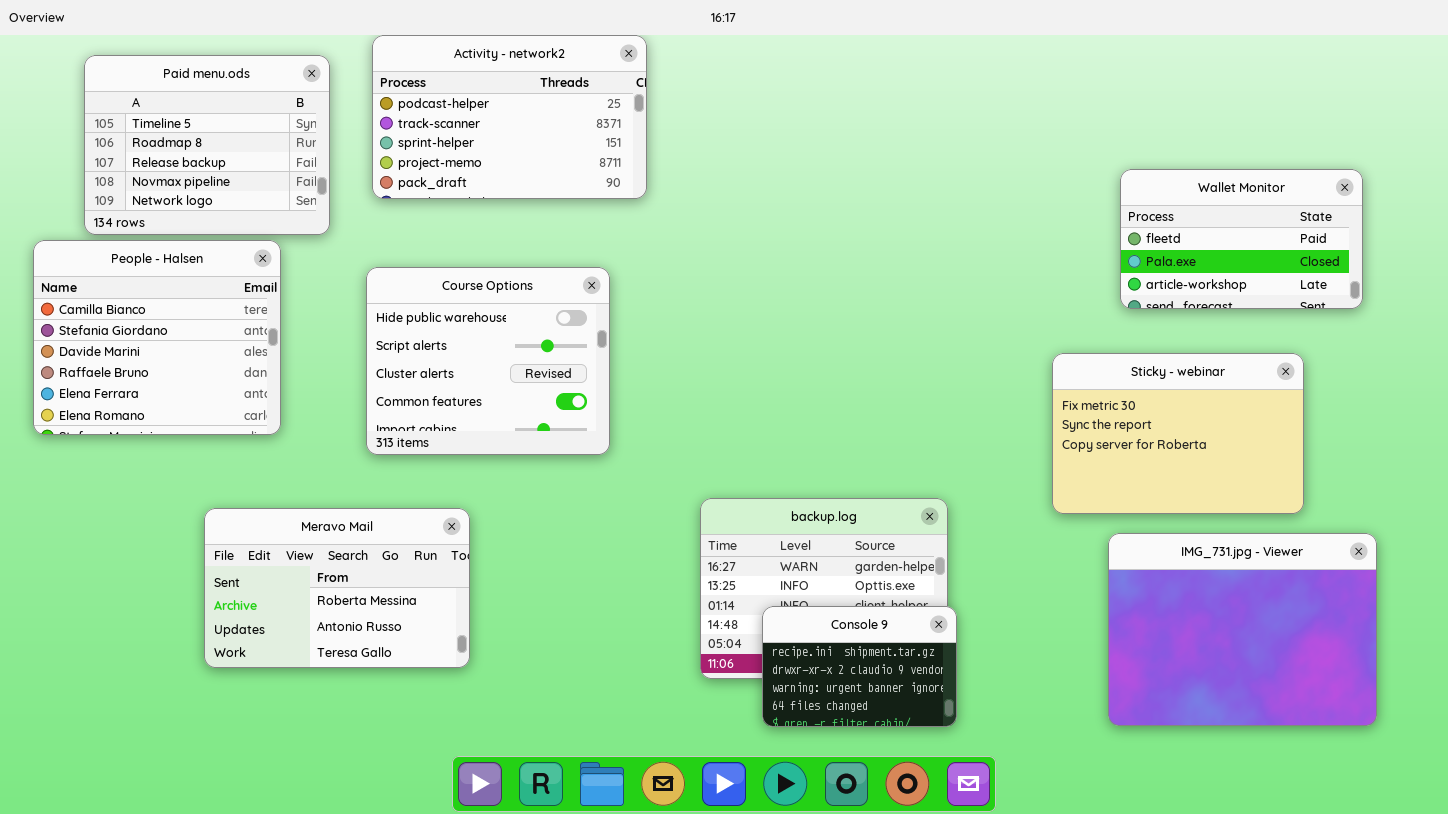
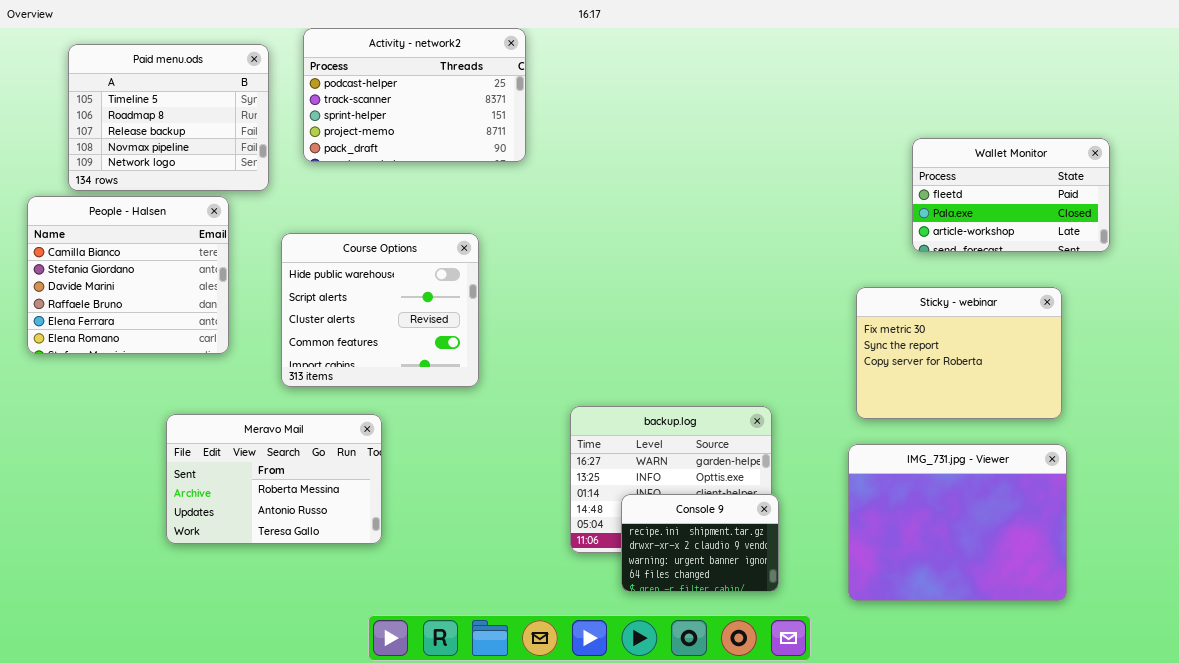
Course Options: [366,267,610,455] -> [281,233,479,387], moved
IMG_731.jpg - Viewer: [1108,533,1377,726] -> [848,444,1067,601], moved

